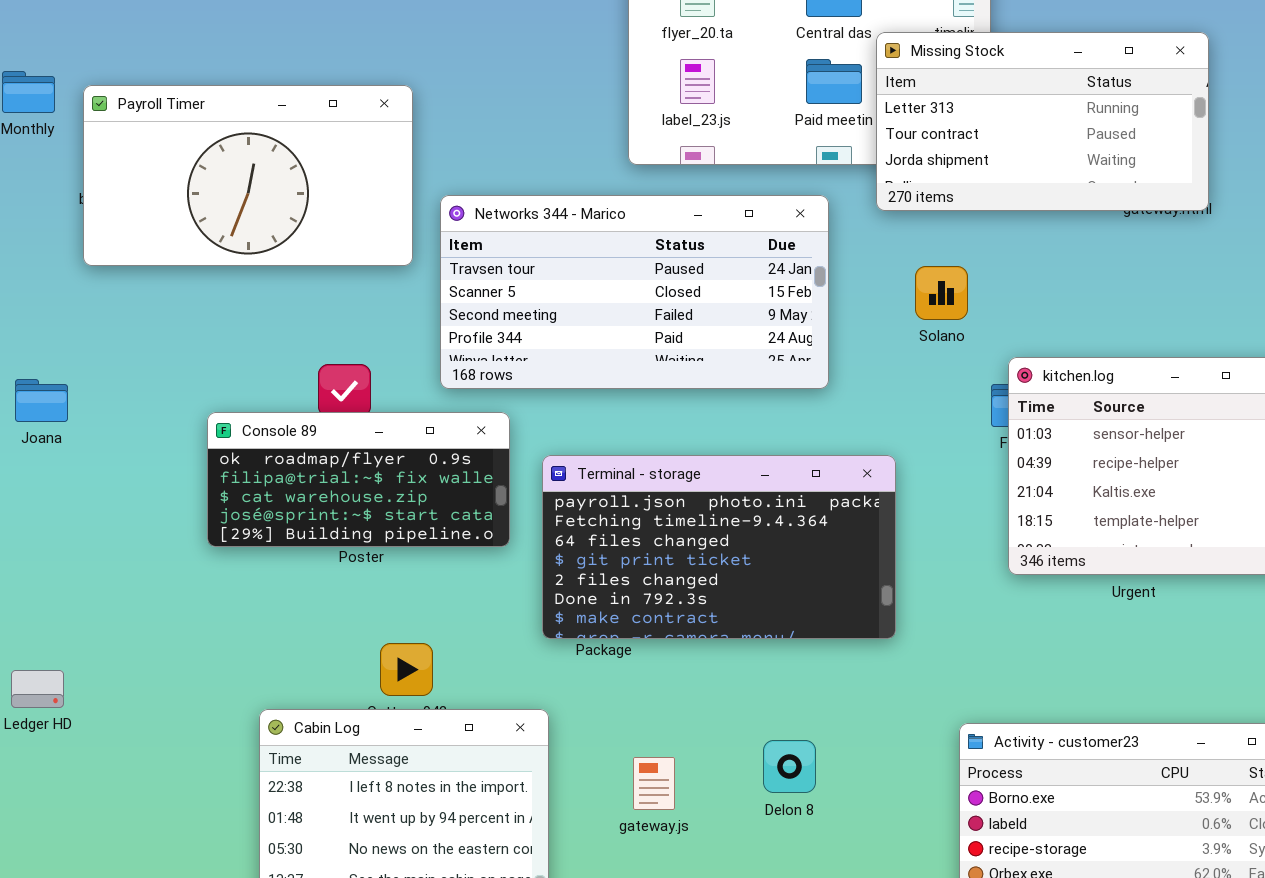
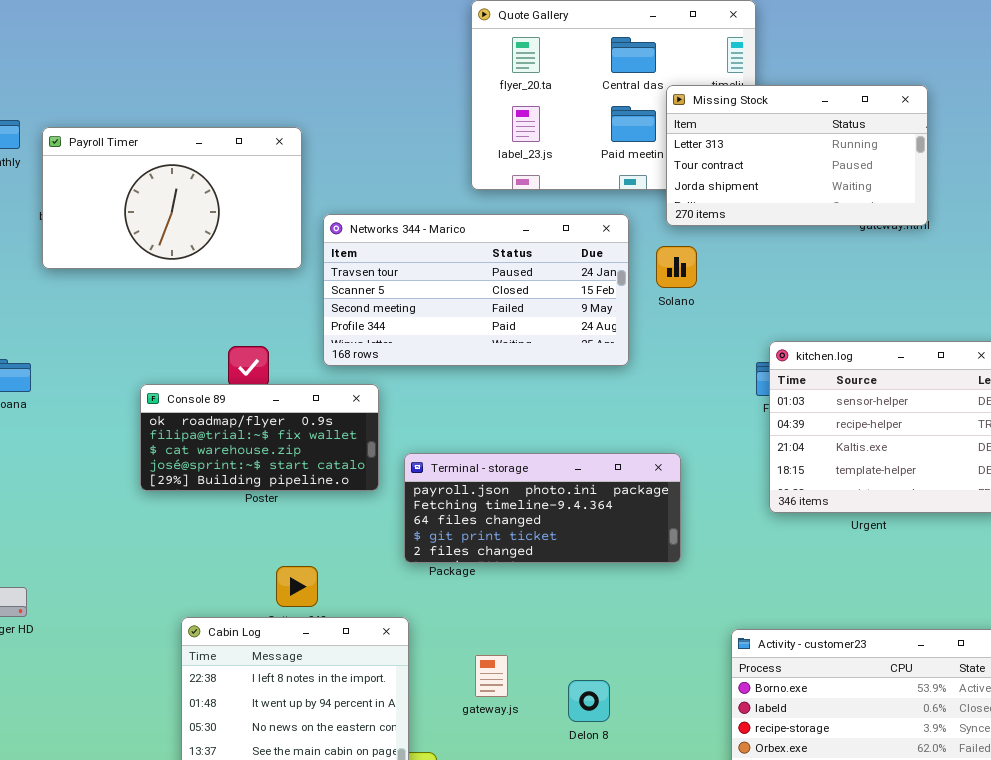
Solano: [915,266,968,320] -> [656,246,697,288], moved
Terminal - storage: [542,455,896,639] -> [404,453,681,563], resized
Delon 8: [763,740,816,793] -> [568,680,610,722], moved

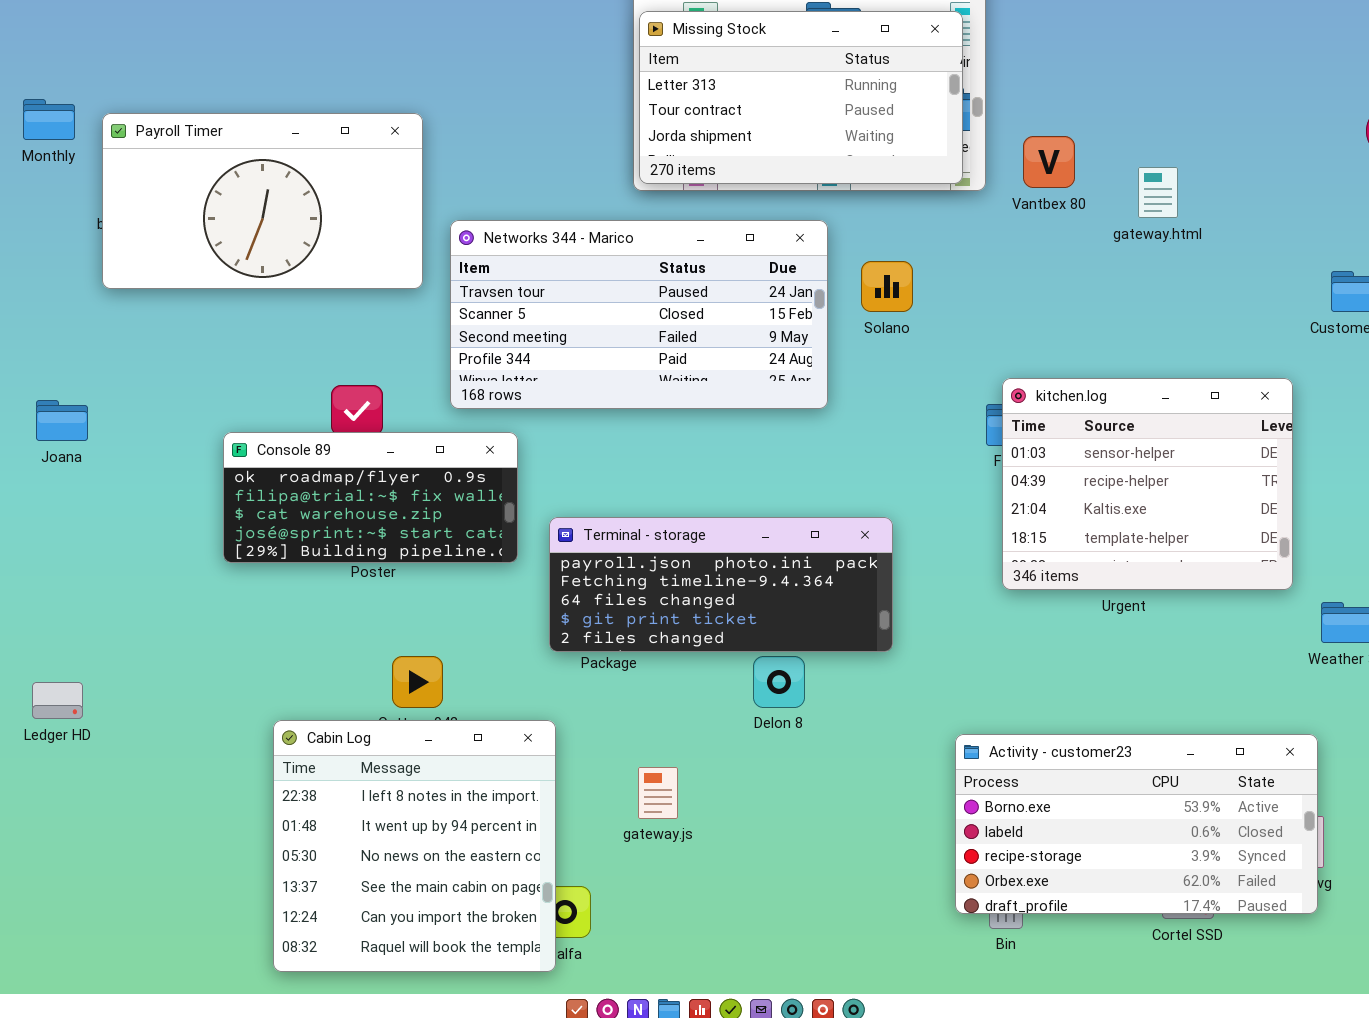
Missing Stock: [666,85,928,226] -> [639,11,963,184], moved
Delon 8: [568,680,610,722] -> [753,656,805,708], moved

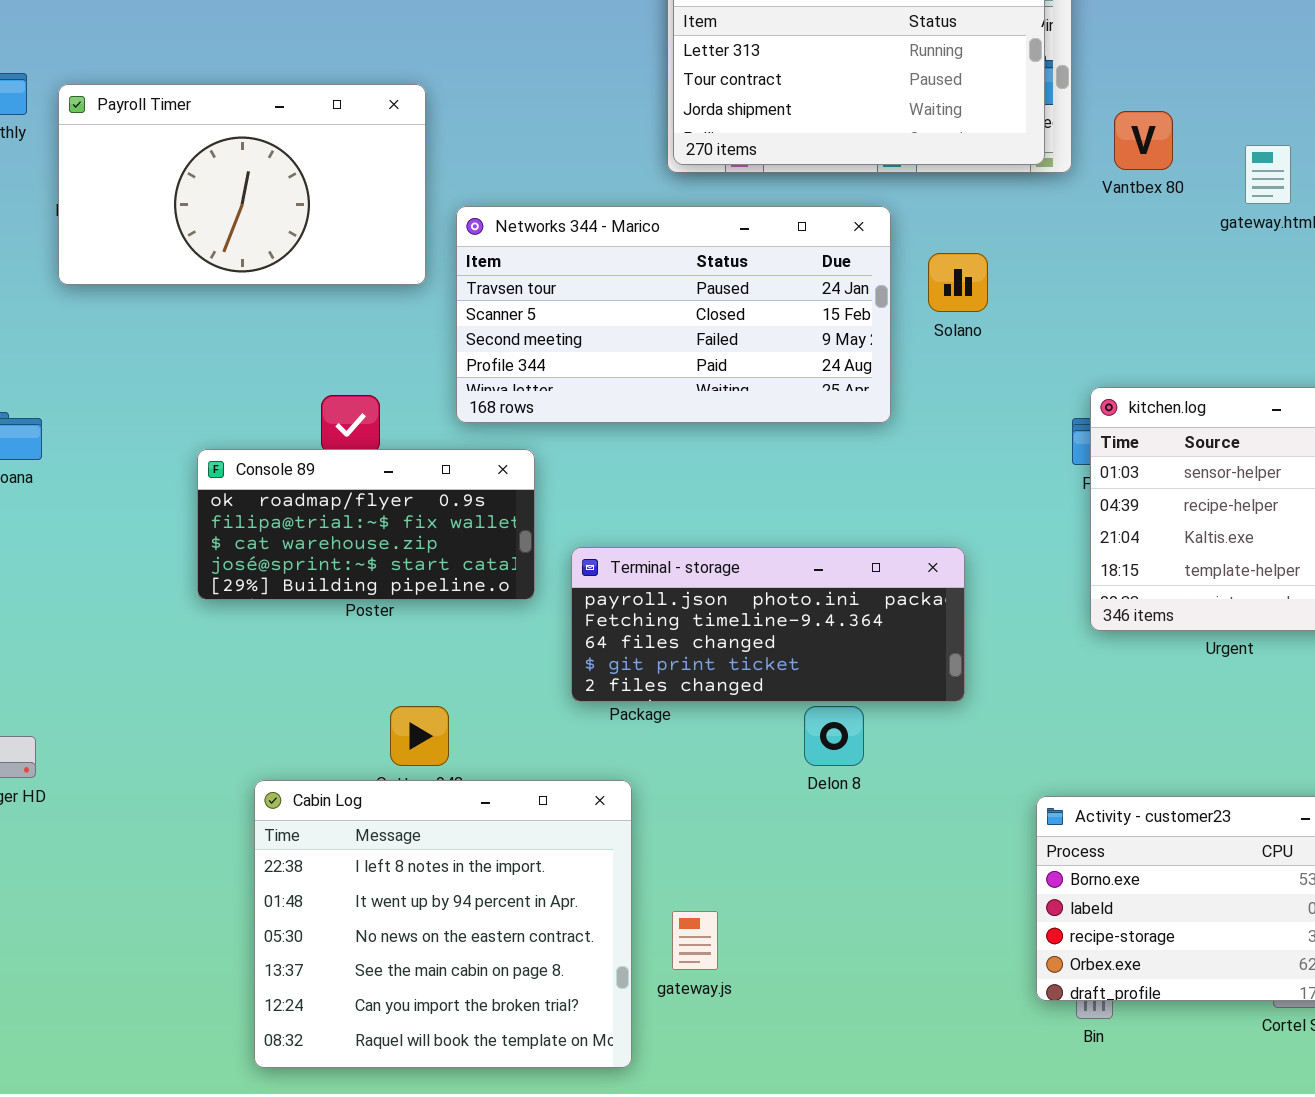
Cabin Log: [273,720,556,972] -> [254,780,632,1068], resized
gateway.js: [638,767,678,819] -> [672,911,718,970], moved

